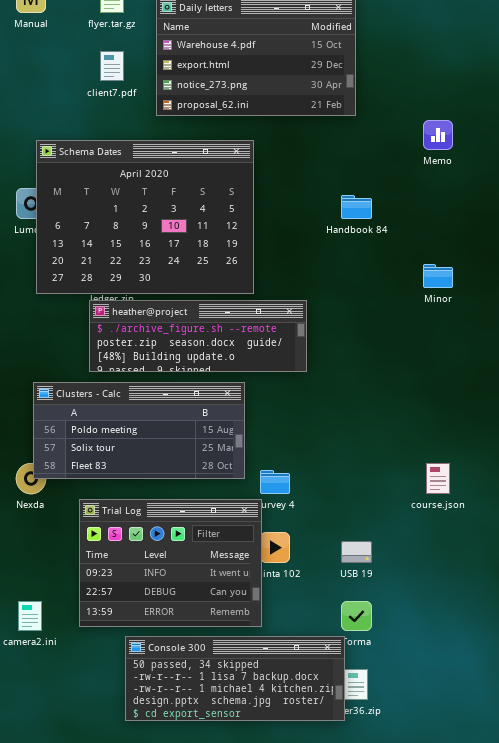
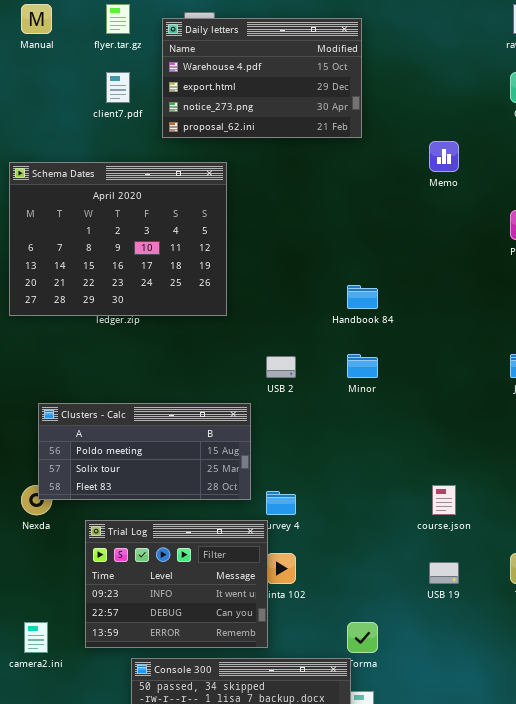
Schema Dates: [36,140,254,294] -> [9,162,227,316], moved
Handbook 84: [341,195,372,219] -> [347,285,378,309], moved
Minor: [423,264,453,288] -> [347,354,378,378], moved
heather@project: [89,300,307,372] -> none, closed
USB 19: [341,541,372,563] -> [429,562,459,584], moved

